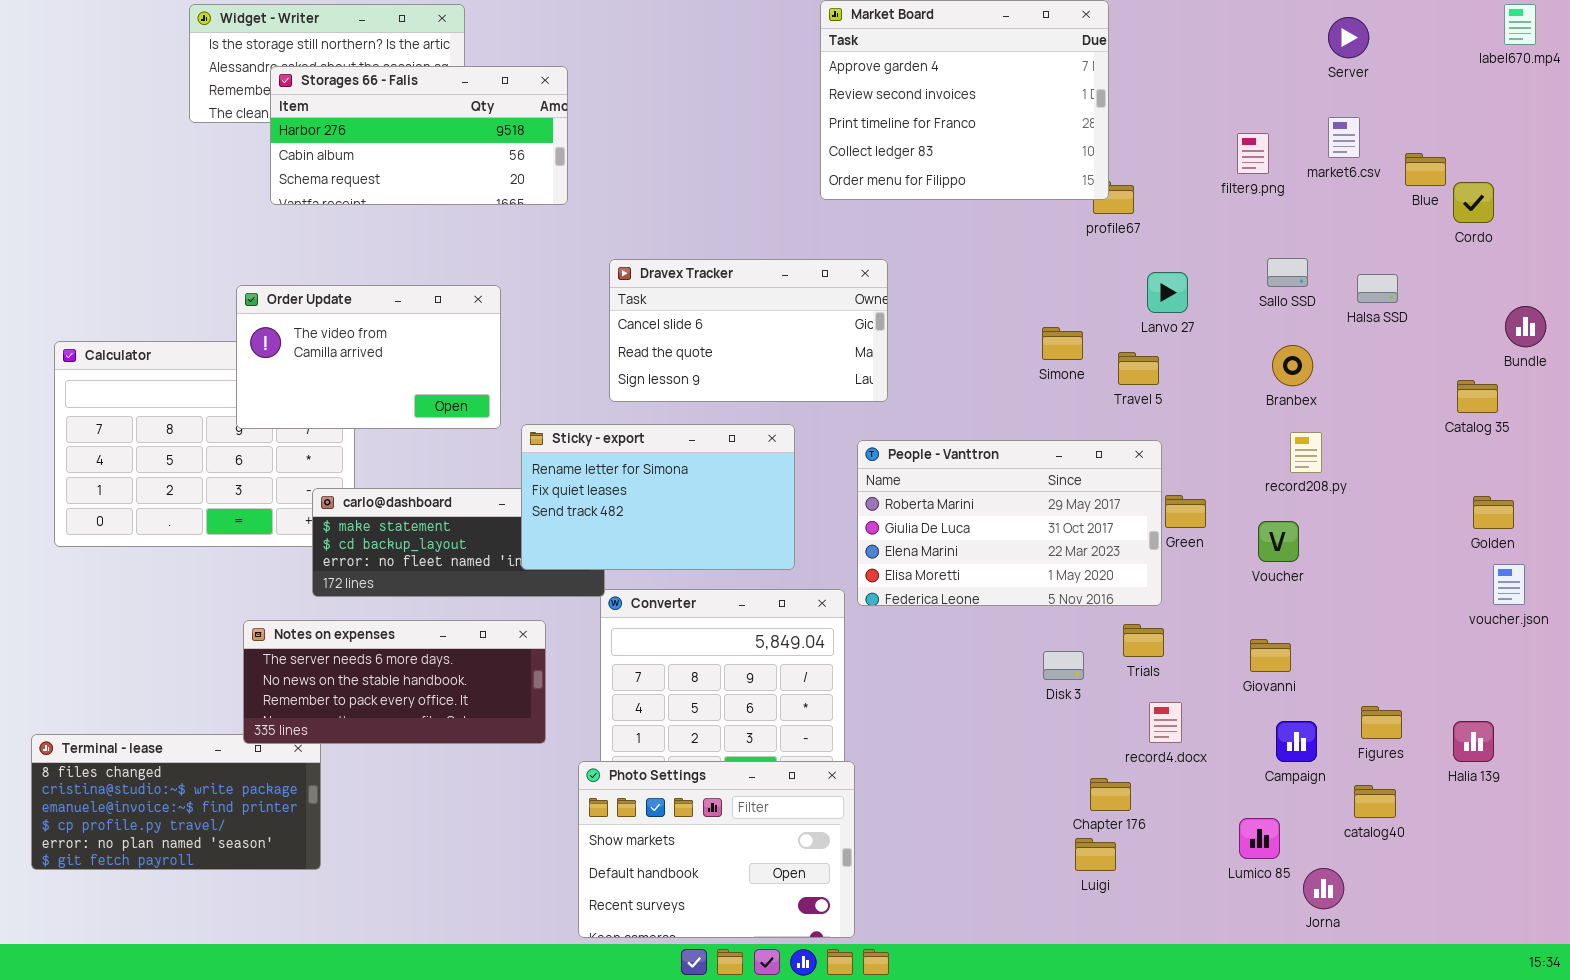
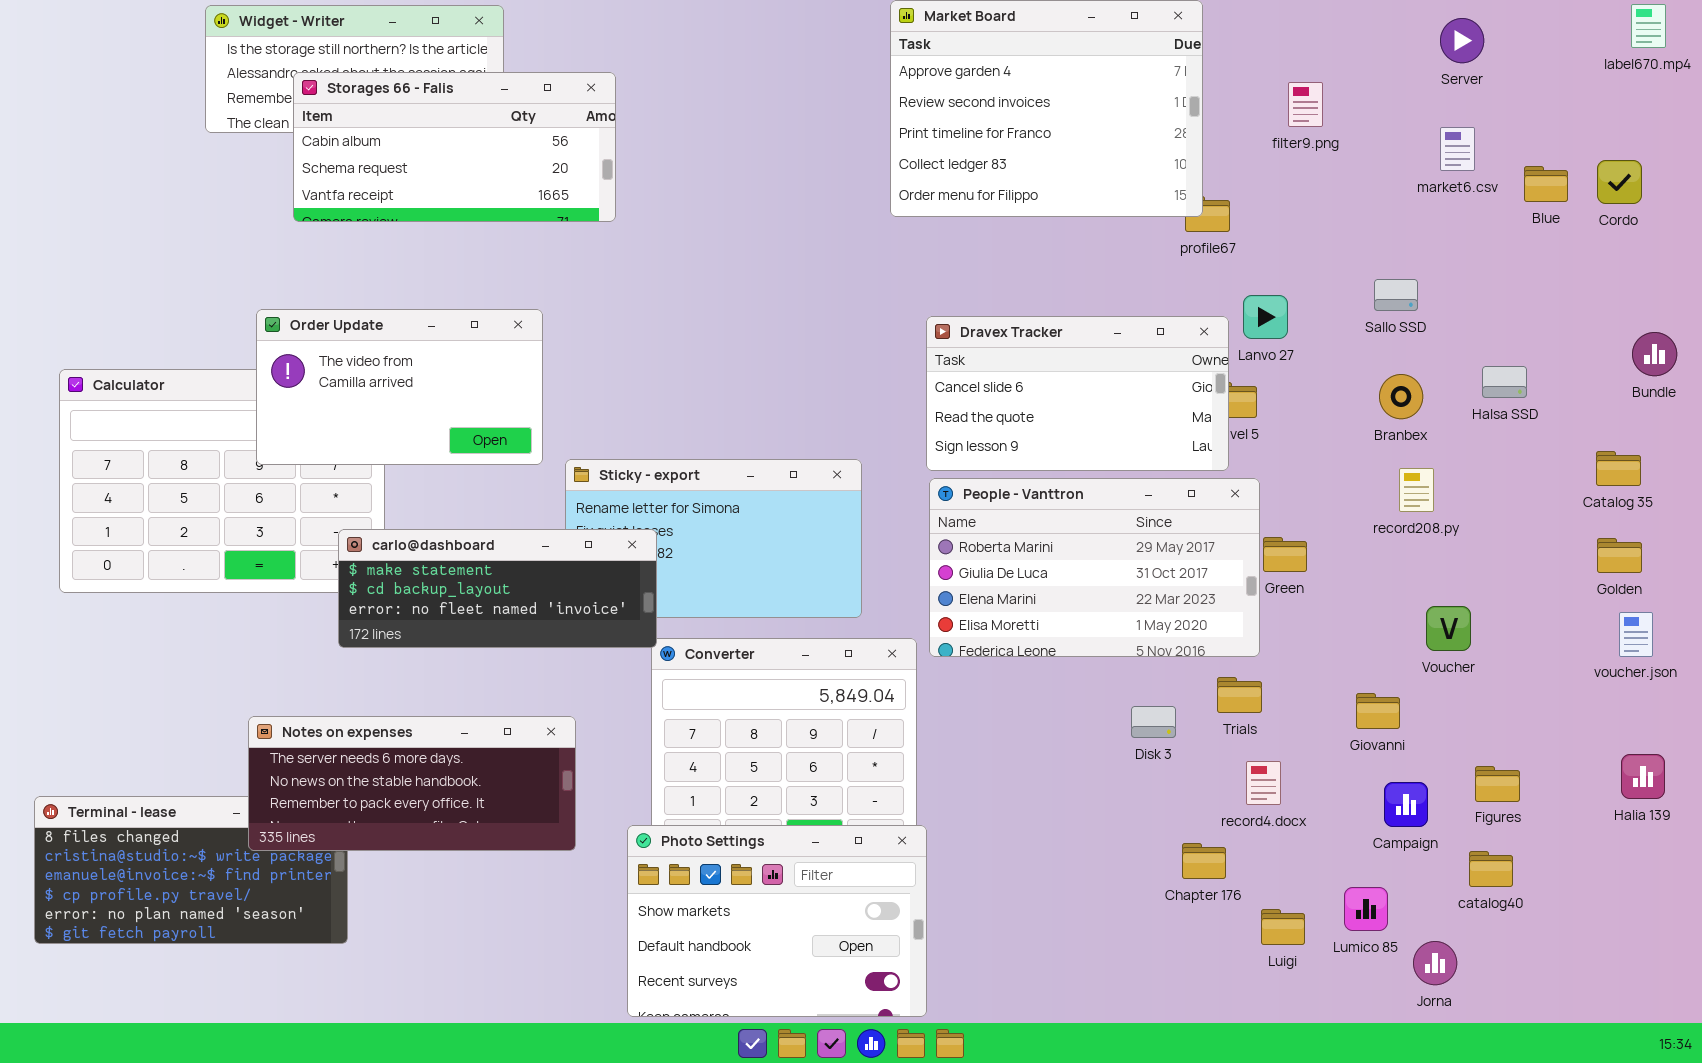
Storages 66 - Falis: [270,66,568,205] -> [293,72,616,222], scrolled down 1 row
filter9.png: [1237,133,1269,174] -> [1288,82,1323,127], moved
Cordo: [1453,182,1494,223] -> [1597,160,1642,204], moved
Dravex Tracker: [609,259,888,402] -> [926,316,1229,471], moved
Halsa SSD: [1357,274,1398,303] -> [1482,366,1527,398], moved
Catalog 35: [1457,380,1498,413] -> [1596,451,1641,486], moved
carlo@dashboard: [312,488,605,597] -> [338,529,657,648], raised
Voucher: [1258,521,1299,562] -> [1426,606,1471,651], moved
Notes on expenses: [243,620,546,744] -> [248,716,576,851], moved
Halia 139: [1453,721,1494,762] -> [1621,754,1665,799], moved
Luigi: [1075,838,1116,871] -> [1261,909,1305,945], moved

